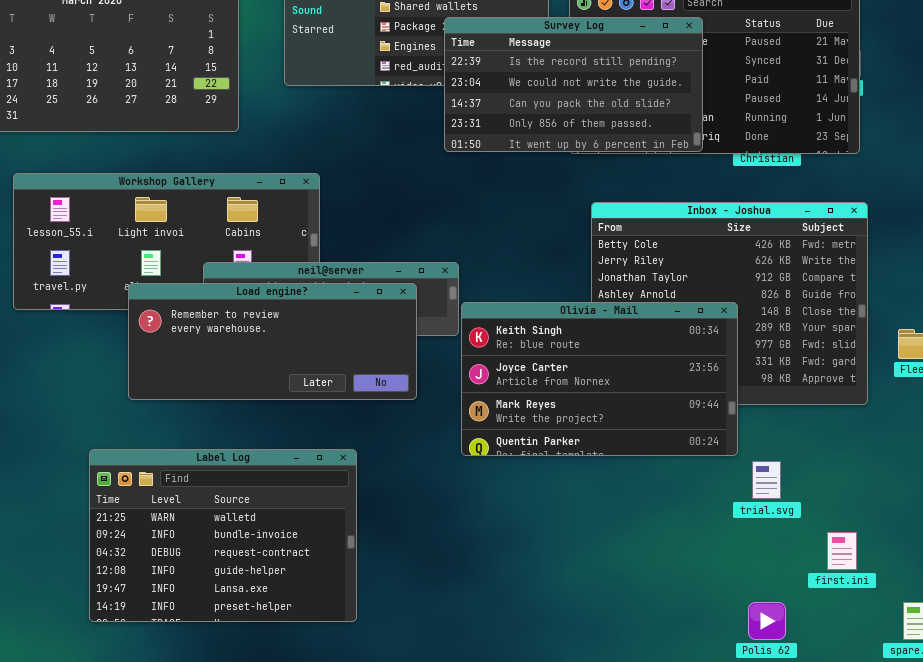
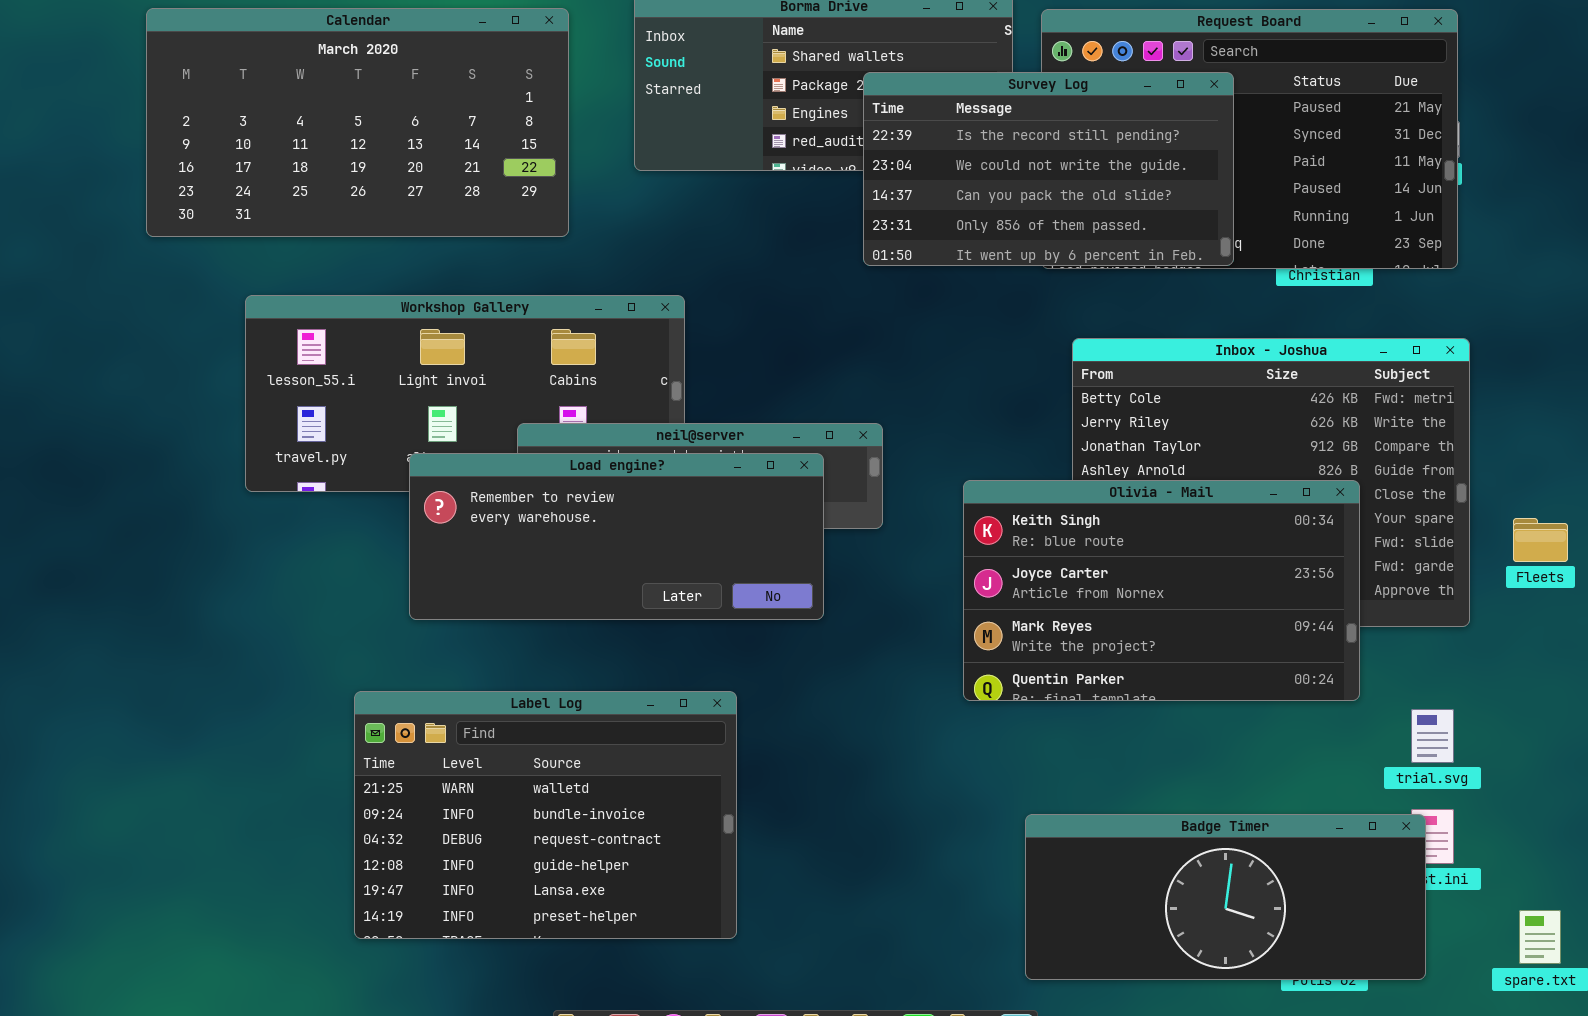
Olivia - Mail: [461,302,738,456] -> [963,480,1360,701], moved
trial.svg: [752,461,781,499] -> [1411,709,1454,763], moved
Badge Timer: none -> [1025,814,1426,980], opened

